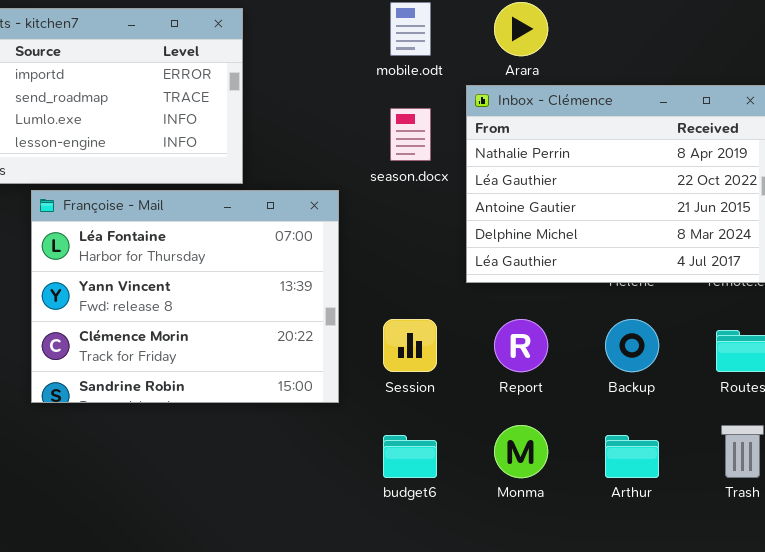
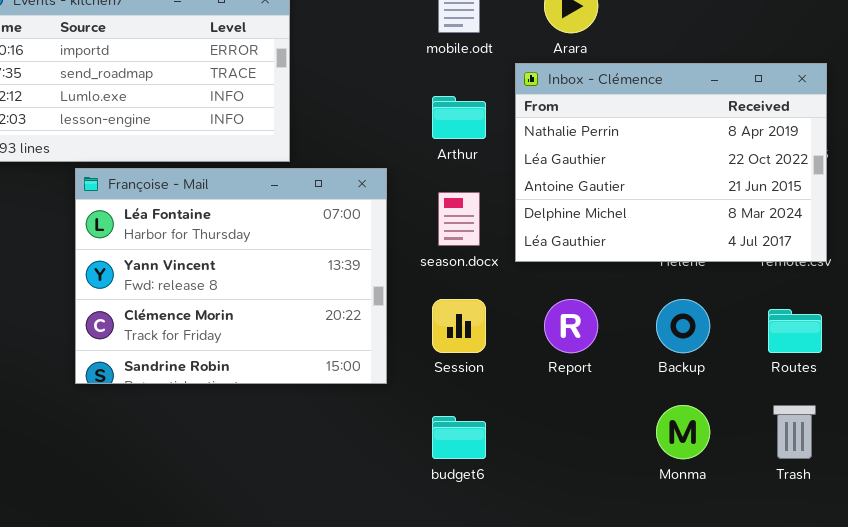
season.docx: [390,108,431,161] -> [438,192,480,246], moved
Monma: [494,425,548,478] -> [656,405,710,459], moved
Arthur: [605,435,659,478] -> [432,96,486,139], moved

